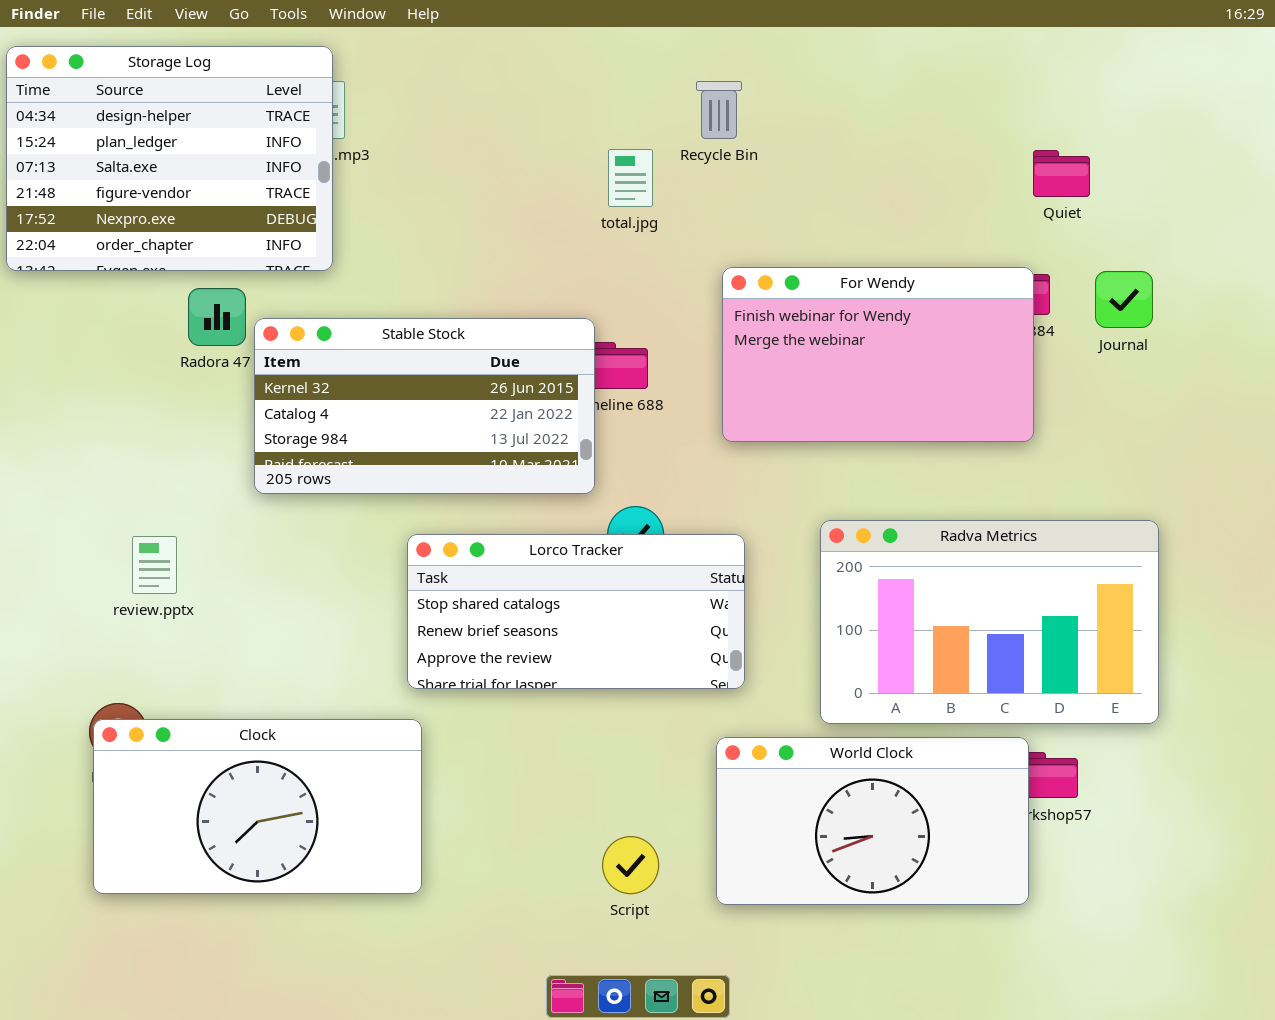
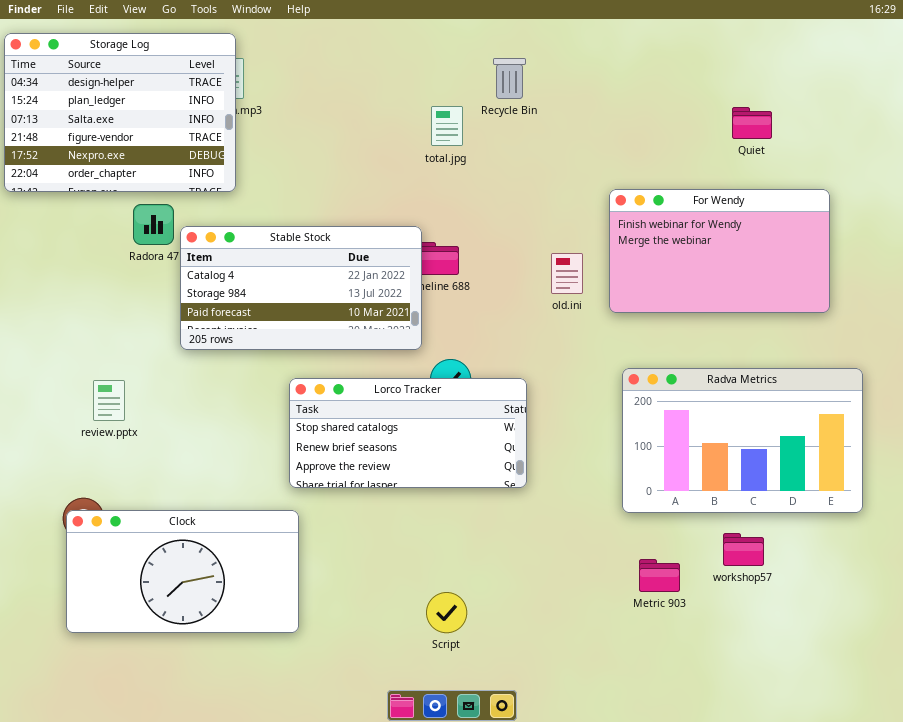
For Wendy: [722,267,1034,442] -> [609,189,830,313], moved
Stable Stock: [254,318,595,494] -> [180,226,422,350], scrolled down 1 row
Radva Metrics: [820,520,1159,724] -> [622,368,863,513], moved
World Clock: [716,737,1029,905] -> none, closed

